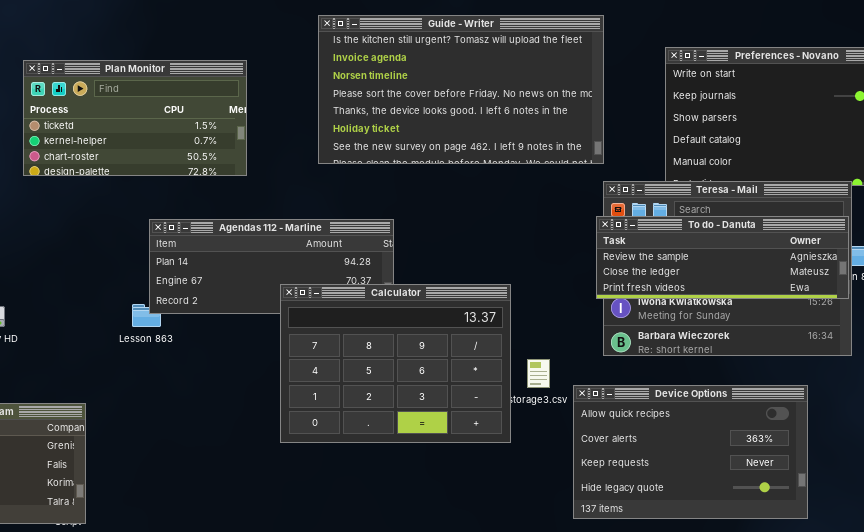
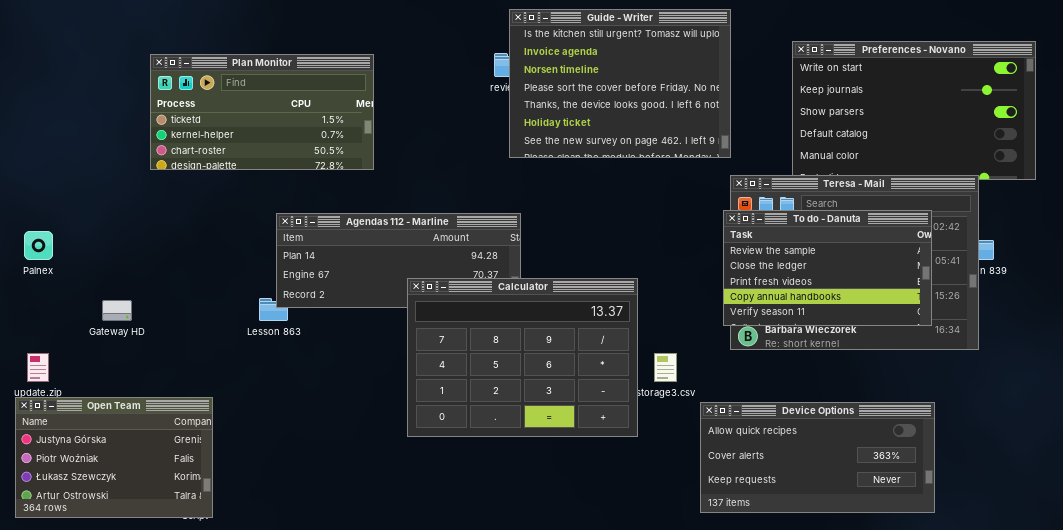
Guide - Writer: [318,15,604,164] -> [509,9,731,158], resized
To do - Danuta: [596,216,849,299] -> [723,210,932,326], resized
Device Options: [573,385,808,519] -> [700,402,935,513], resized

